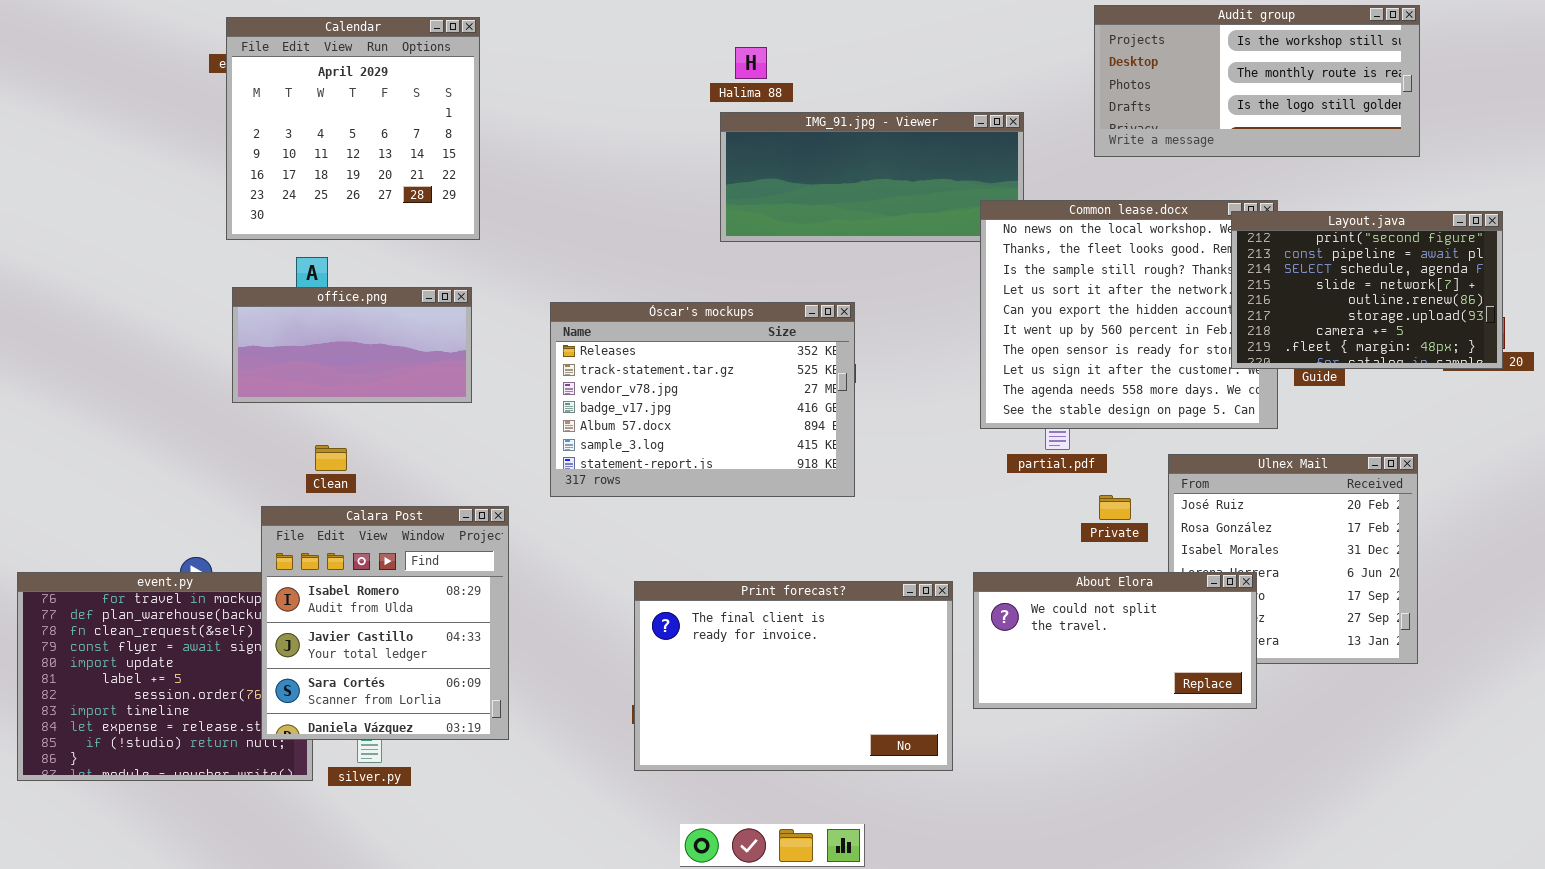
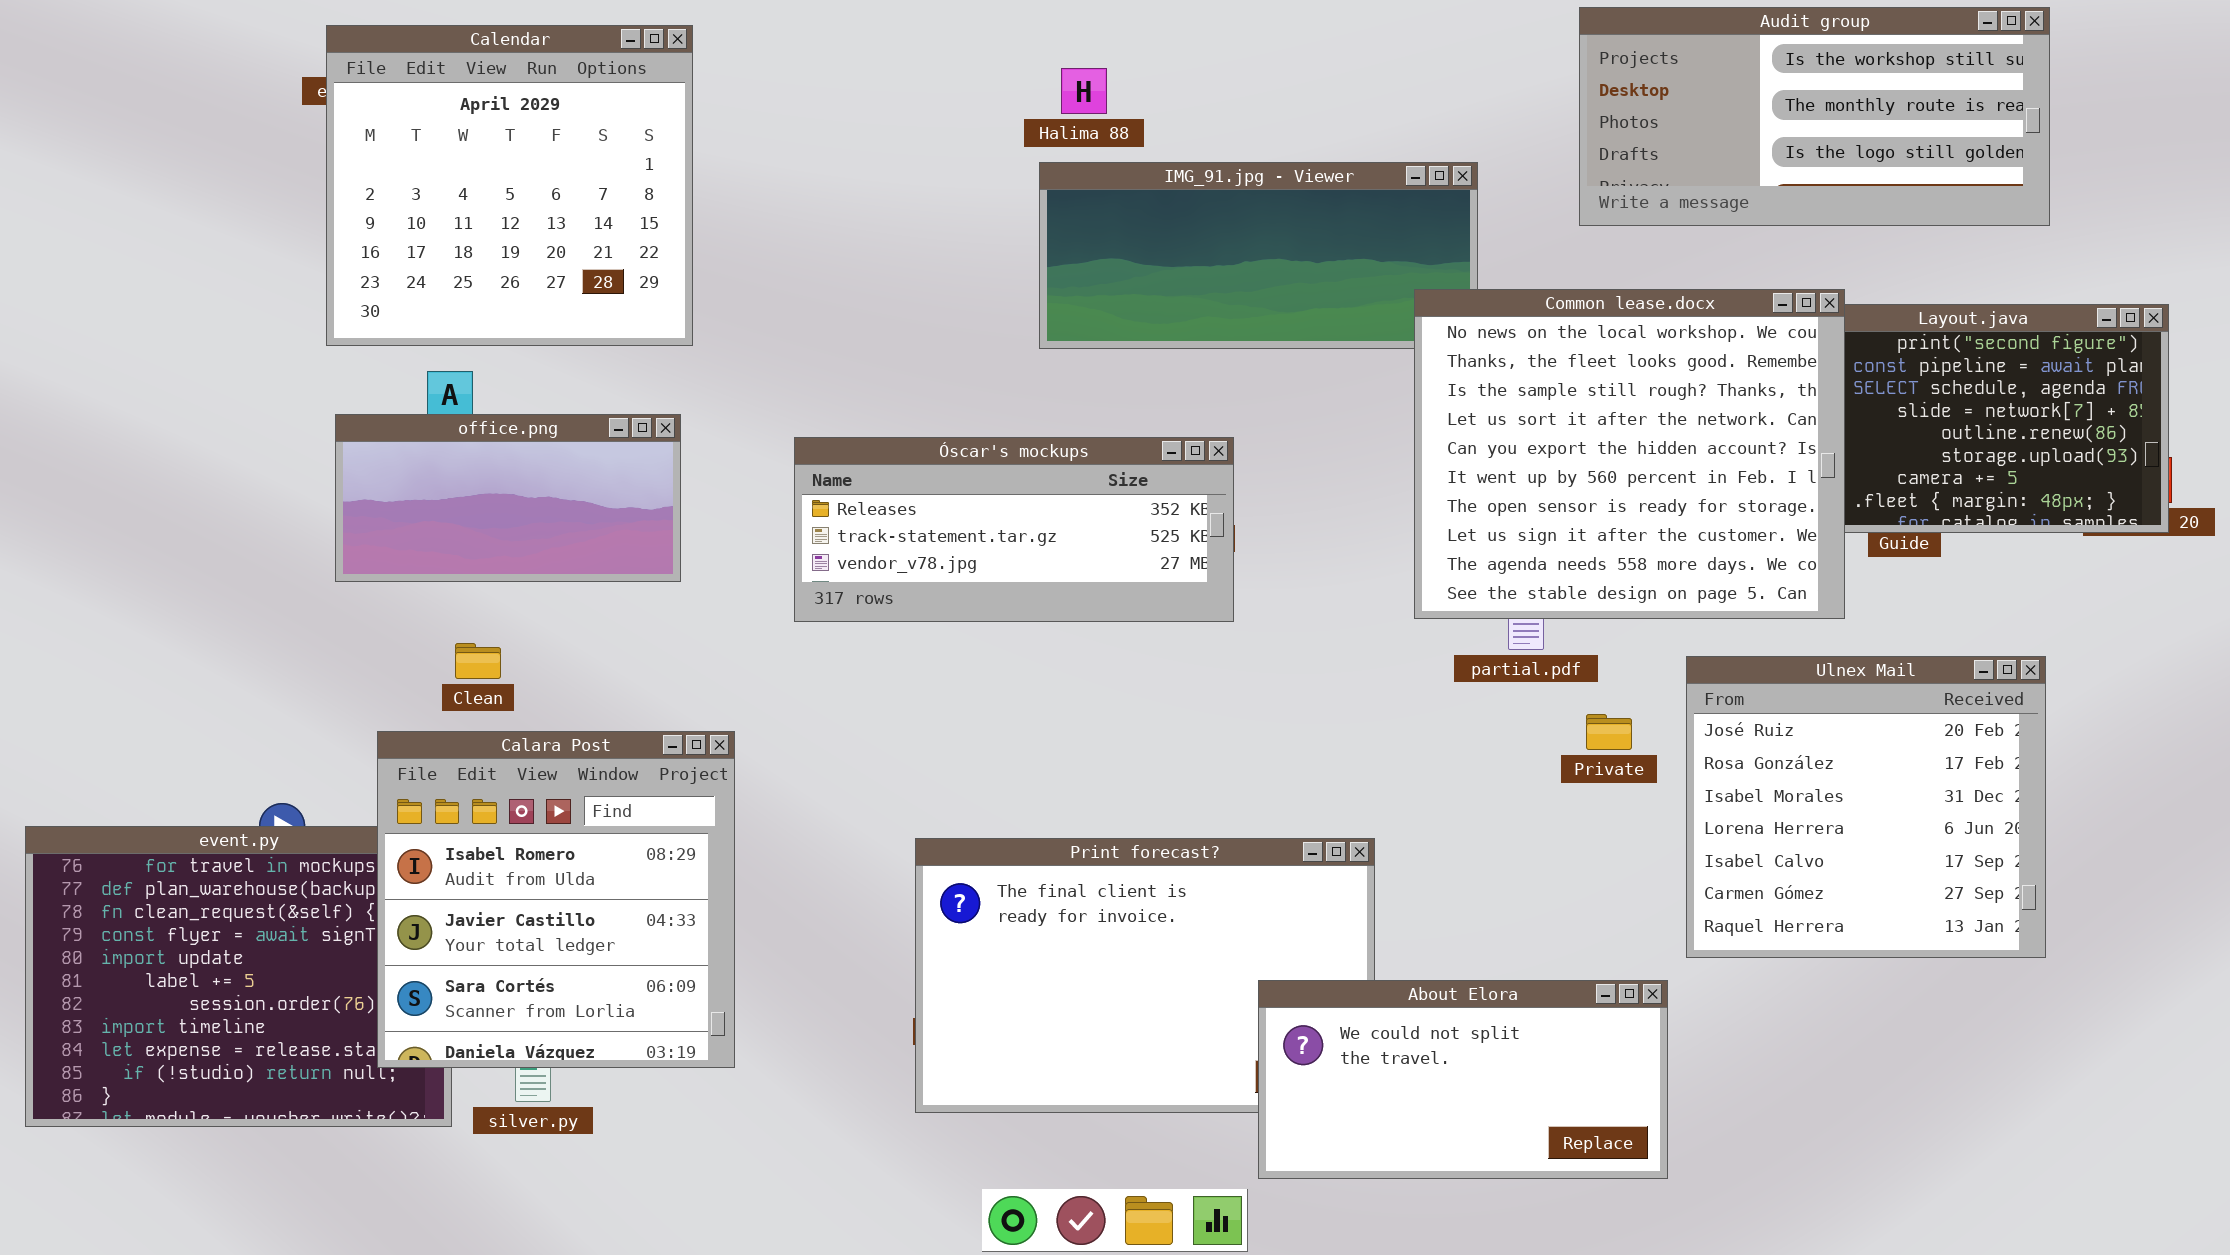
Common lease.docx: [980,200,1278,429] -> [1414,289,1845,619], raised
Óscar's mockups: [550,302,855,497] -> [794,437,1234,622], resized
About Elora: [973,572,1257,709] -> [1258,980,1668,1179], moved

